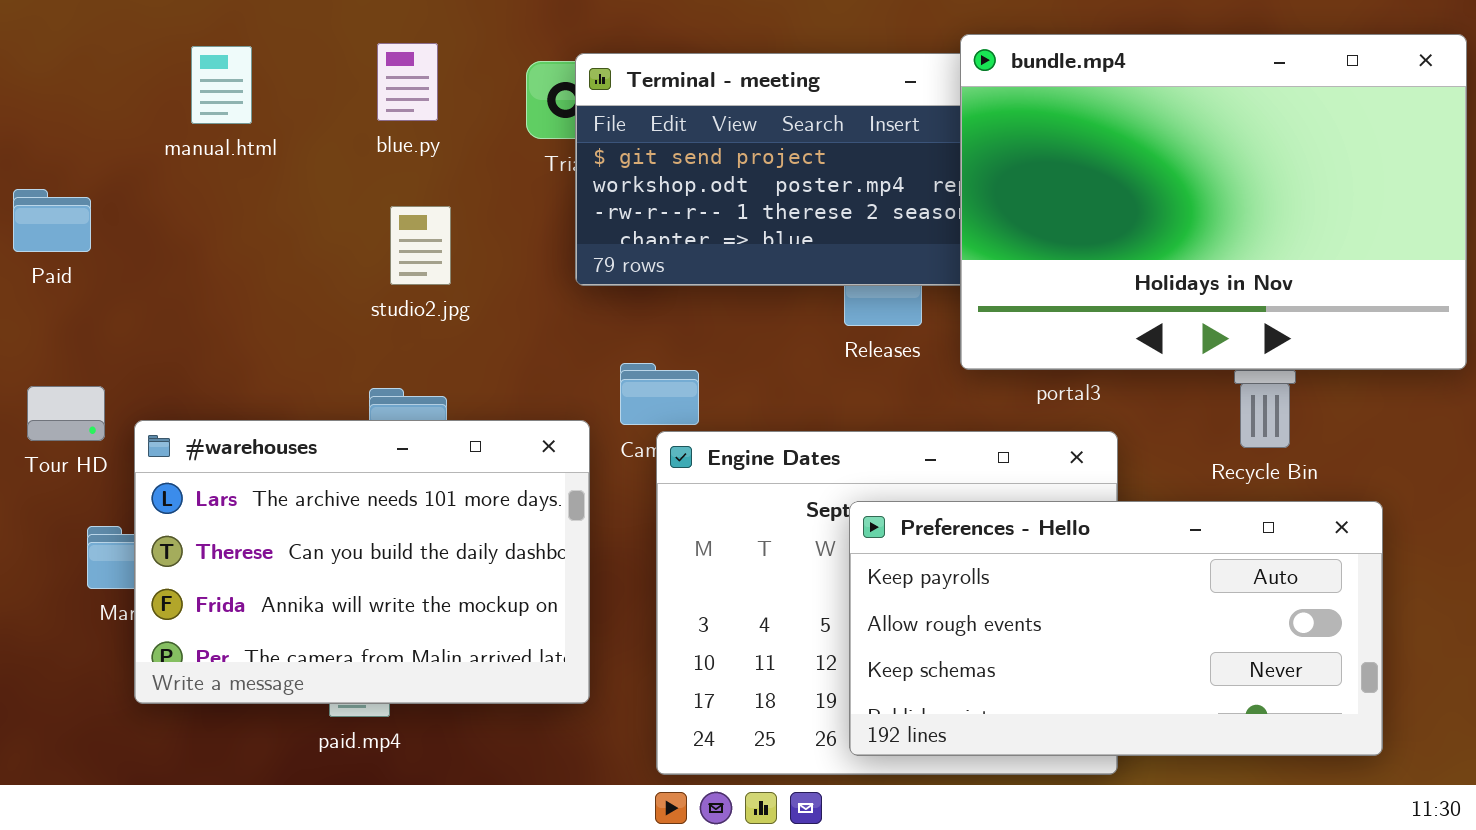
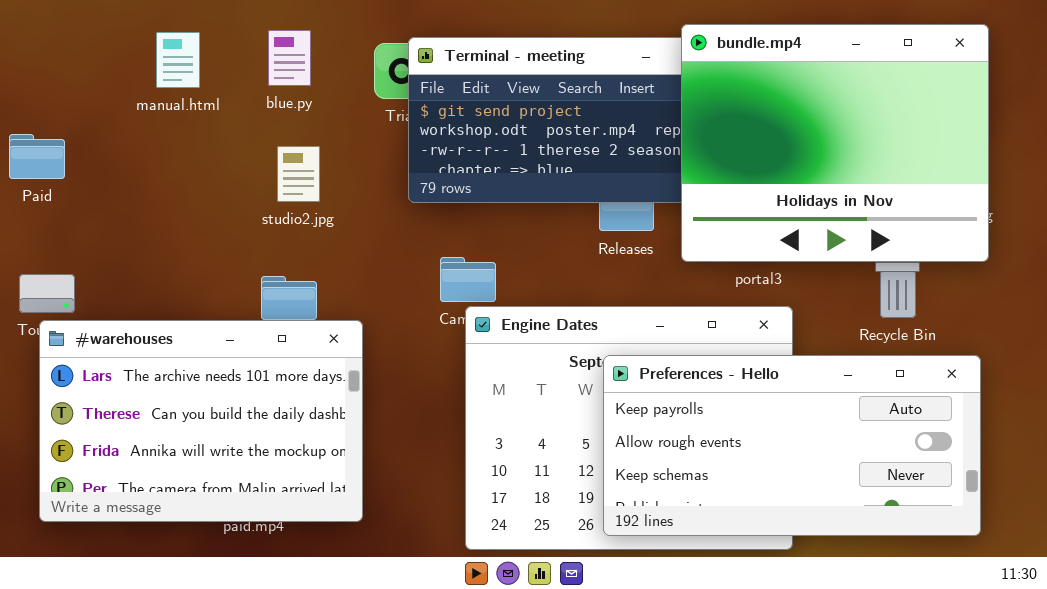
bundle.mp4: [960,34,1467,370] -> [681,24,989,262], resized
manual.html: [191,46,252,124] -> [156,32,200,88], moved
#warehouses: [134,420,590,704] -> [39,320,363,522], moved

